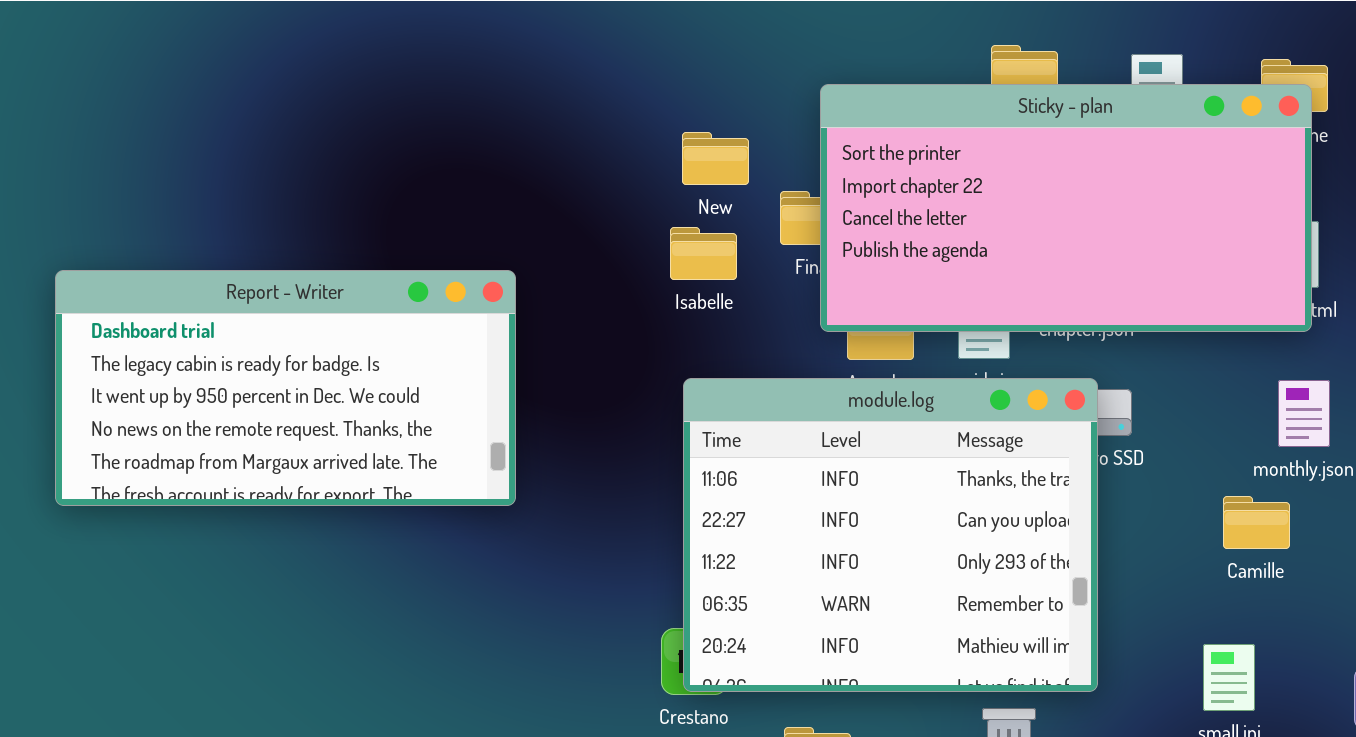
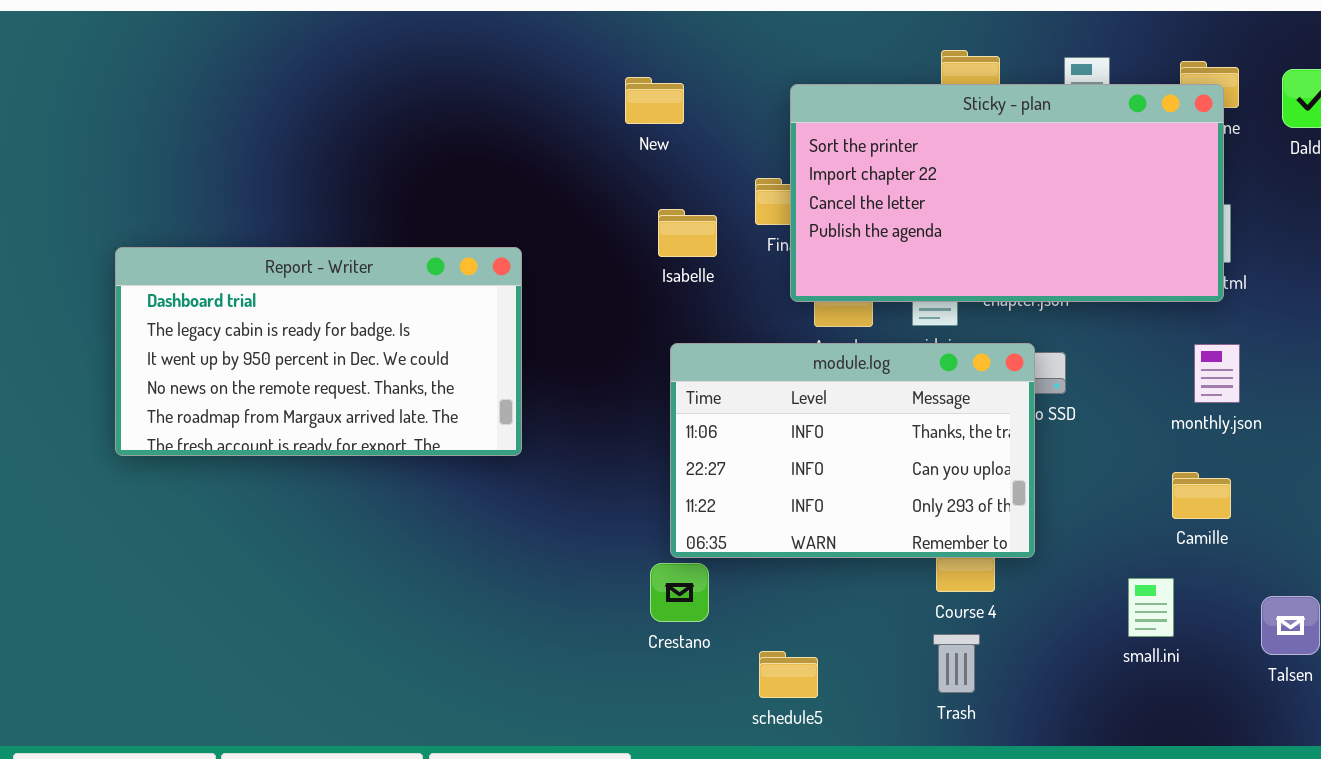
New: [682,132,749,185] -> [625,77,684,124], moved
module.log: [683,378,1098,692] -> [670,343,1035,558], resized
Camille: [1223,496,1290,549] -> [1172,472,1231,519], moved

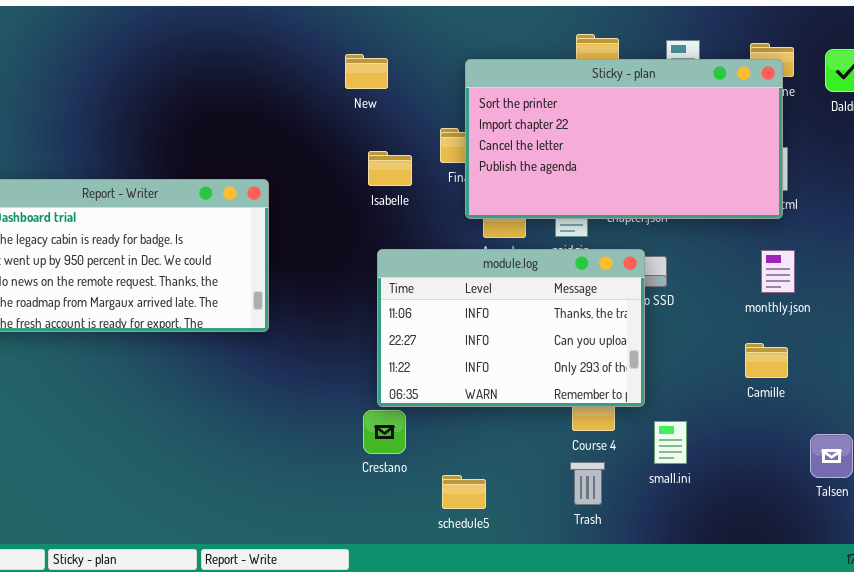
small.ini: [1128,578,1174,637] -> [654,421,687,464], moved

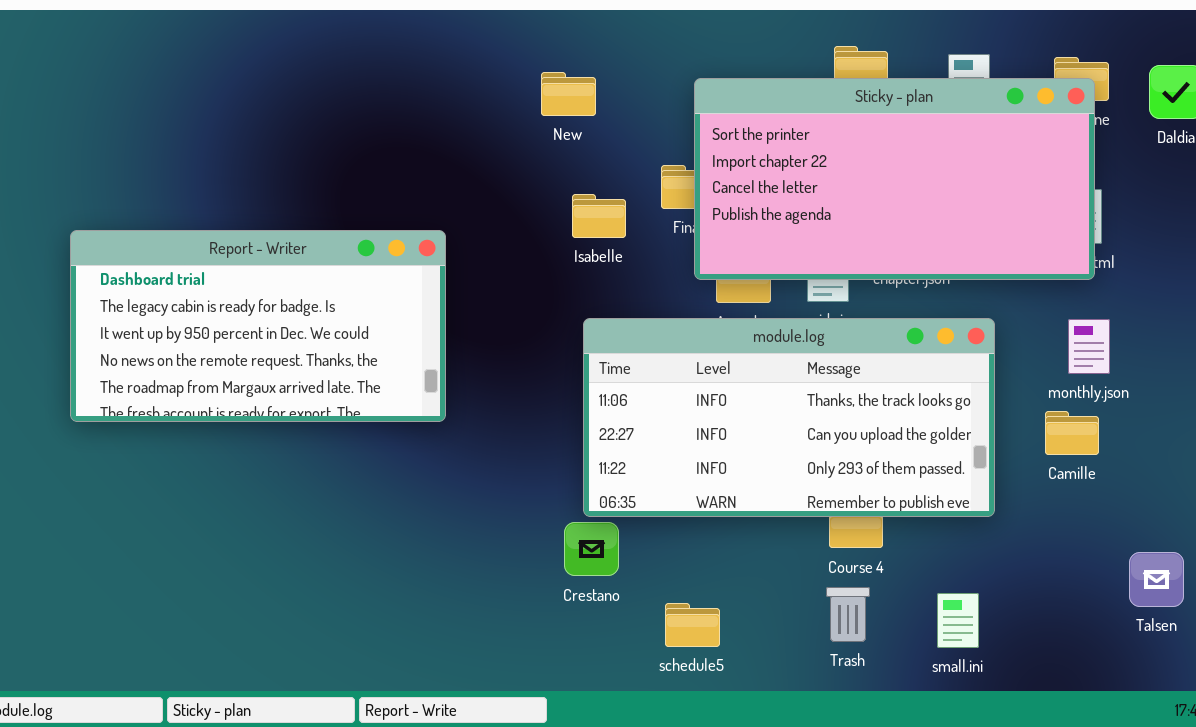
module.log: [377,249,645,407] -> [583,318,995,517], resized
Camille: [745,343,788,378] -> [1045,411,1099,455], moved
small.ini: [654,421,687,464] -> [937,593,979,648], moved

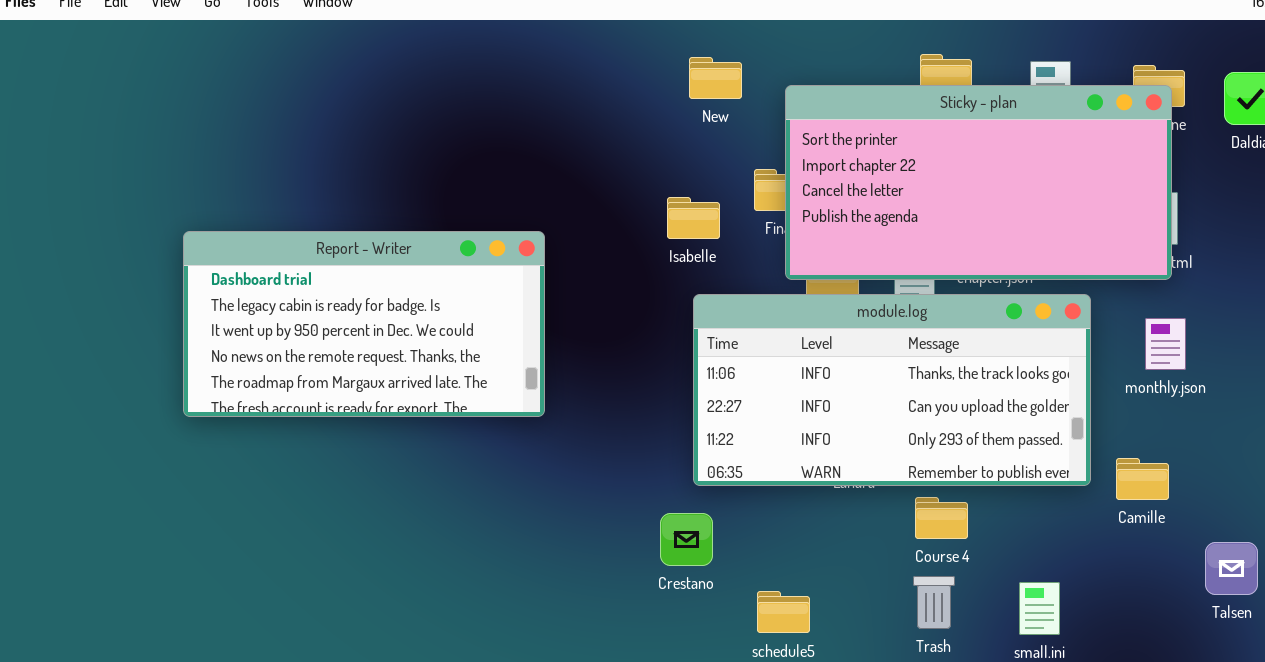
New: [541,72,596,116] -> [689,57,742,99], moved
module.log: [583,318,995,517] -> [693,294,1091,486], moved
Camille: [1045,411,1099,455] -> [1116,458,1169,500], moved

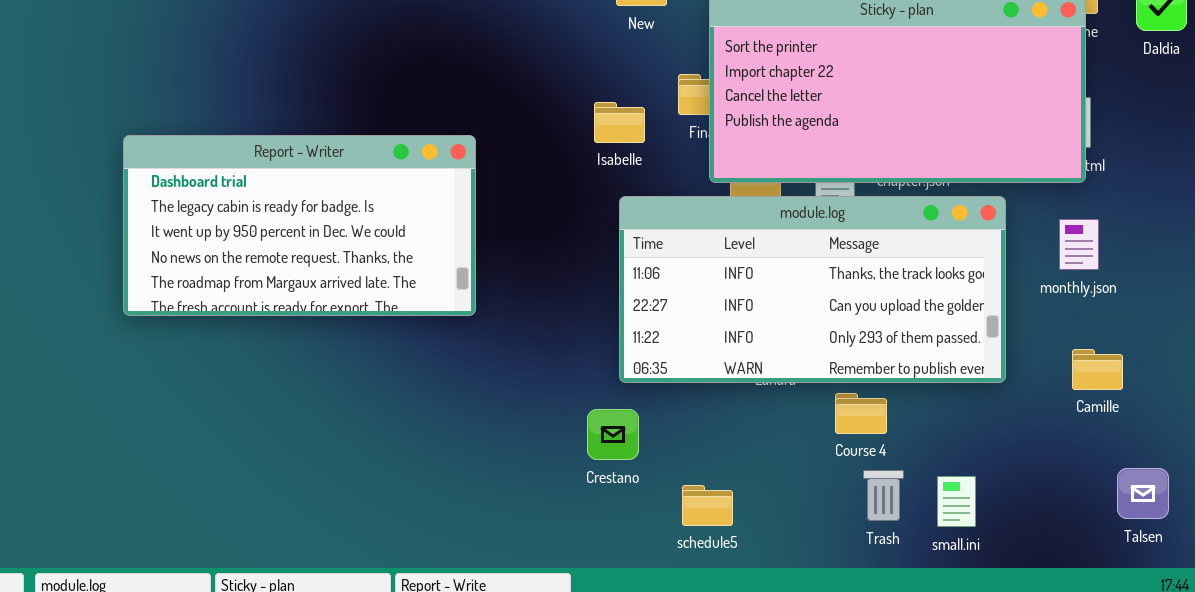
Camille: [1116,458,1169,500] -> [1072,349,1123,390], moved
Talsen: [1205,542,1258,595] -> [1117,468,1169,519], moved
Trash: [913,576,955,629] -> [863,470,904,521], moved

